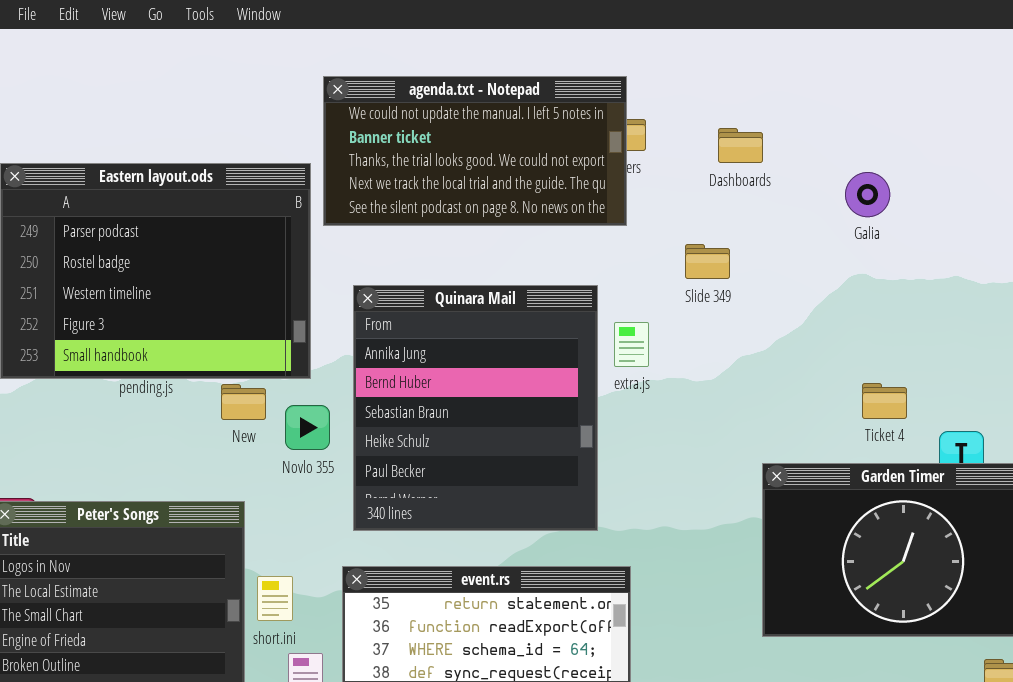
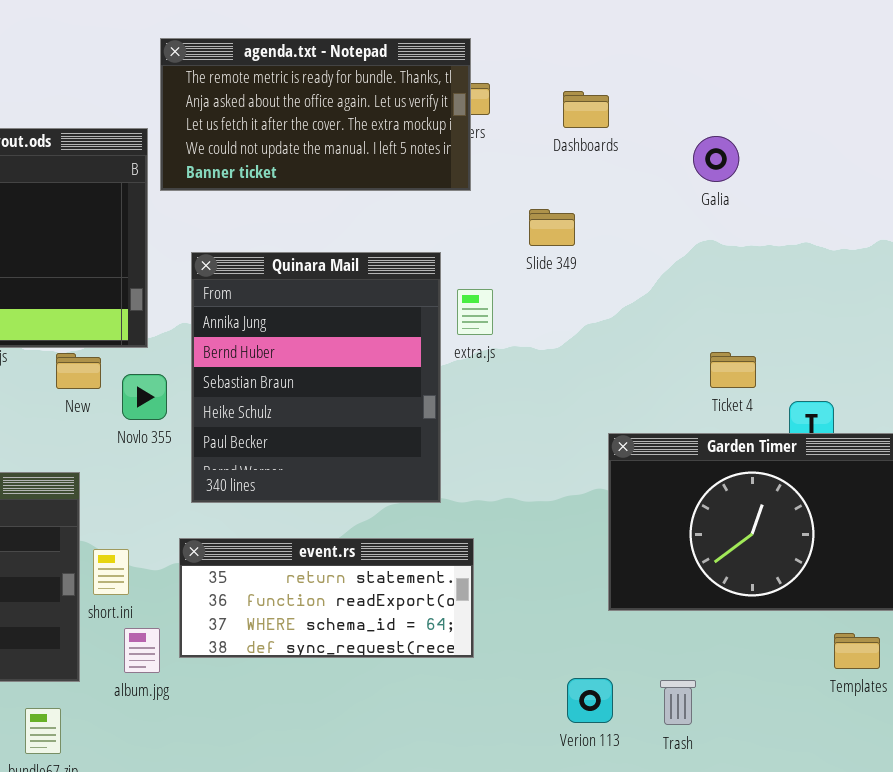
agenda.txt - Notepad: [323,76,627,226] -> [160,38,471,191], scrolled up 3 rows

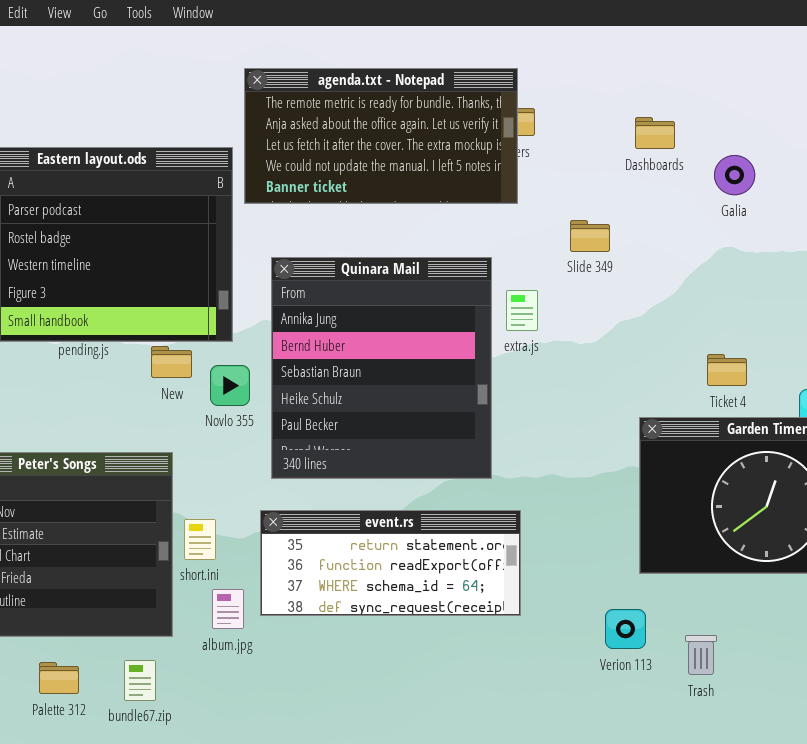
Dashboards: [563,91,609,128] -> [635,117,675,149], moved
Ticket 4: [710,352,756,388] -> [707,354,747,386], moved
Verion 113: [567,678,613,723] -> [605,609,646,649], moved

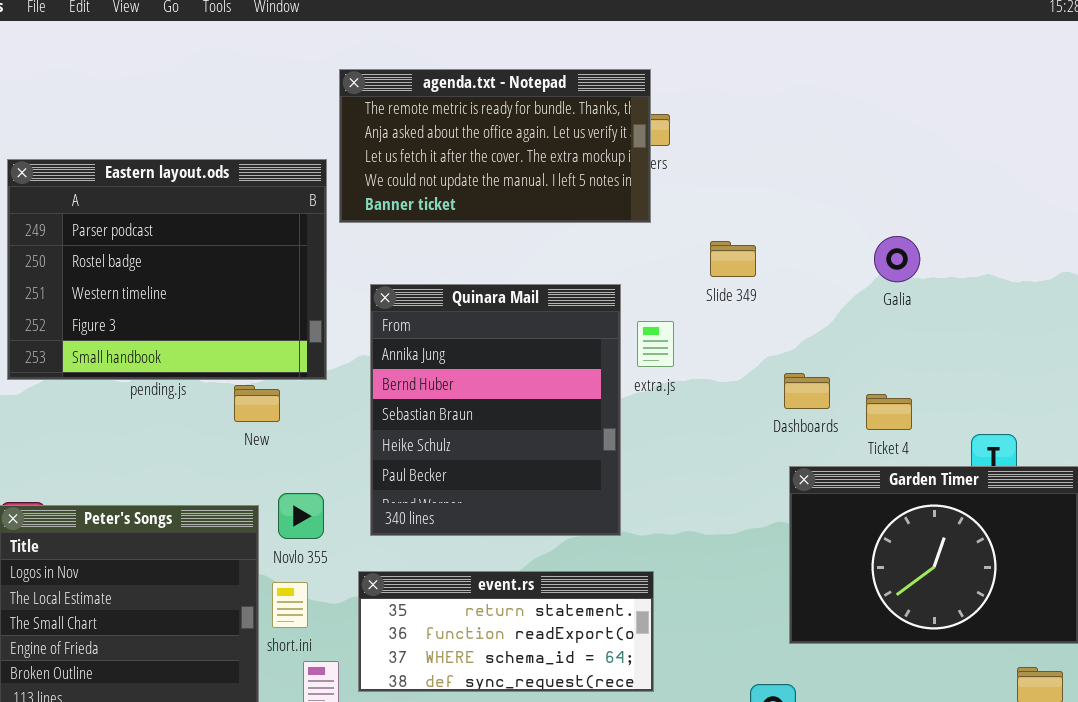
Dashboards: [635,117,675,149] -> [784,373,830,409], moved
Galia: [714,155,755,195] -> [874,236,920,282], moved
Novlo 355: [210,365,250,406] -> [278,493,324,539], moved

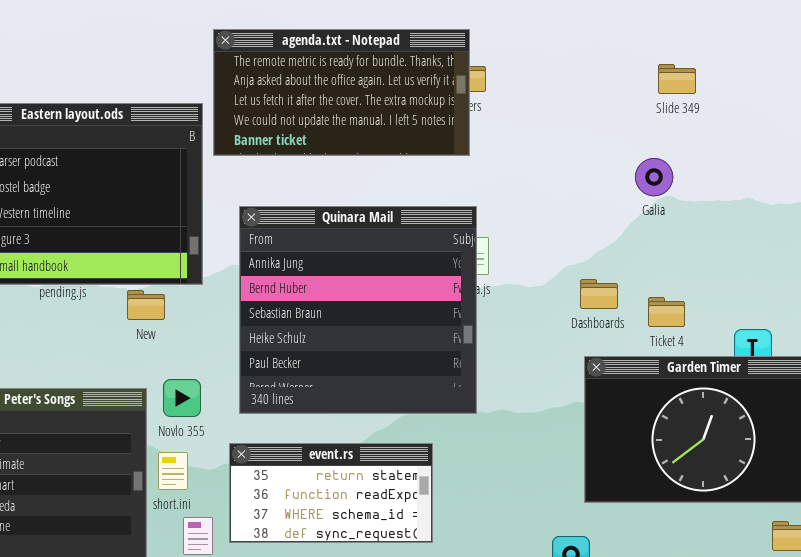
Galia: [874,236,920,282] -> [635,158,673,196], moved
Slide 349: [710,241,756,277] -> [658,64,696,94], moved
Quinara Mail: [370,284,621,536] -> [239,206,477,414], resized
event.rs: [358,571,654,692] -> [229,443,433,543], resized

